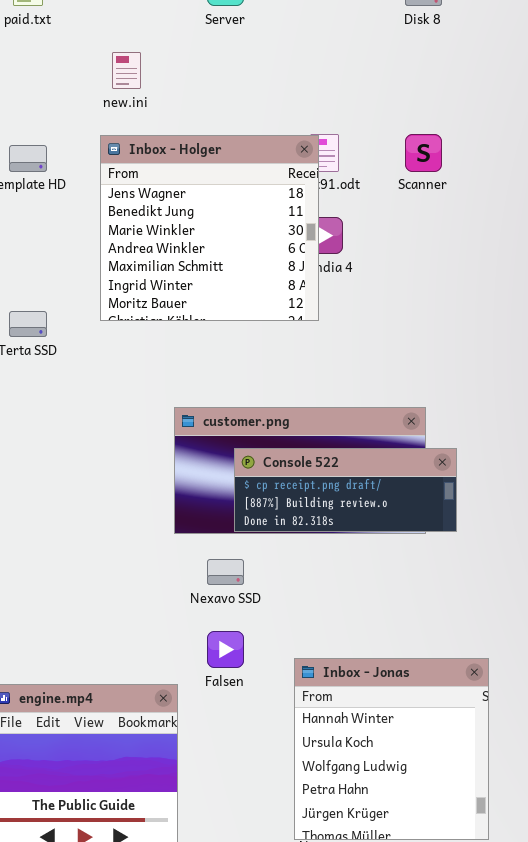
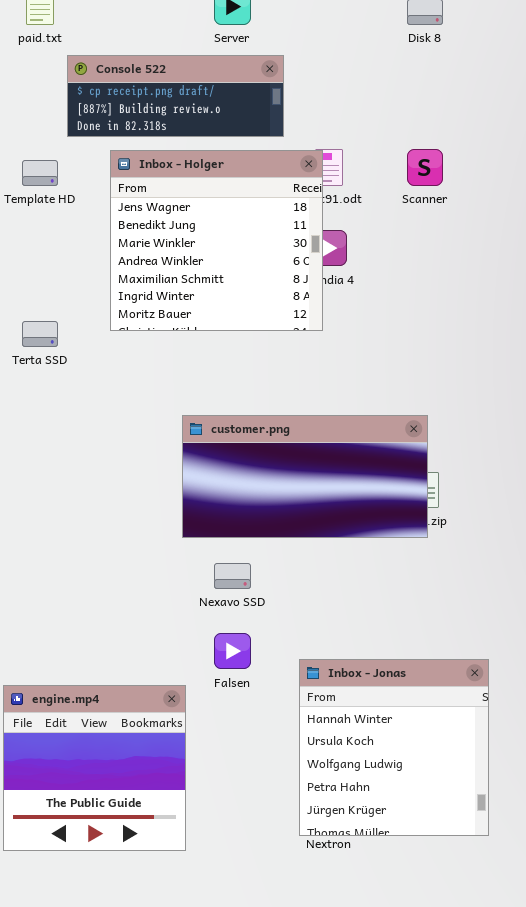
Console 522: [234,448,457,532] -> [67,55,284,137], moved

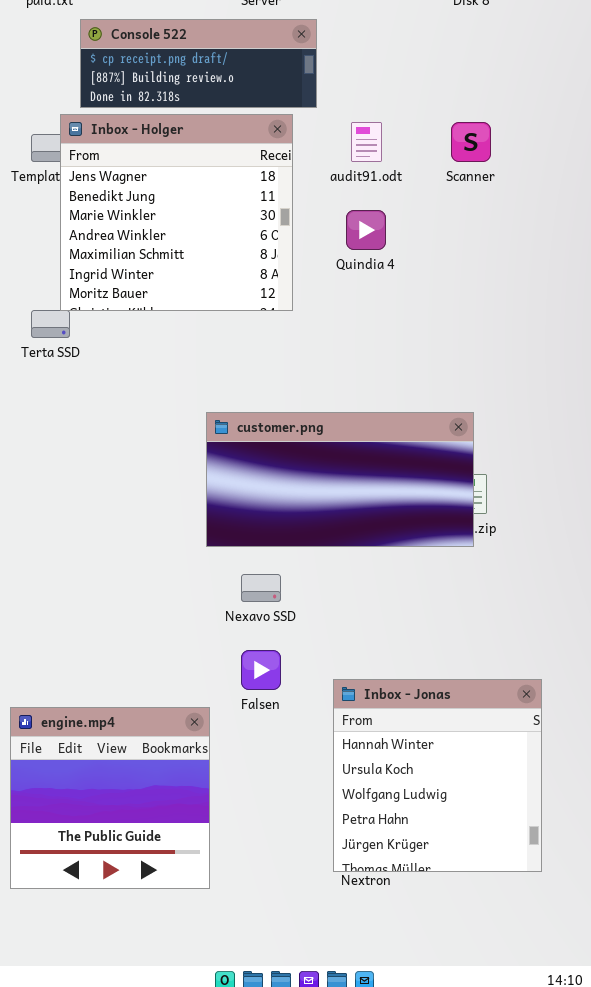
Inbox - Holger: [110,150,323,331] -> [60,114,293,311], moved

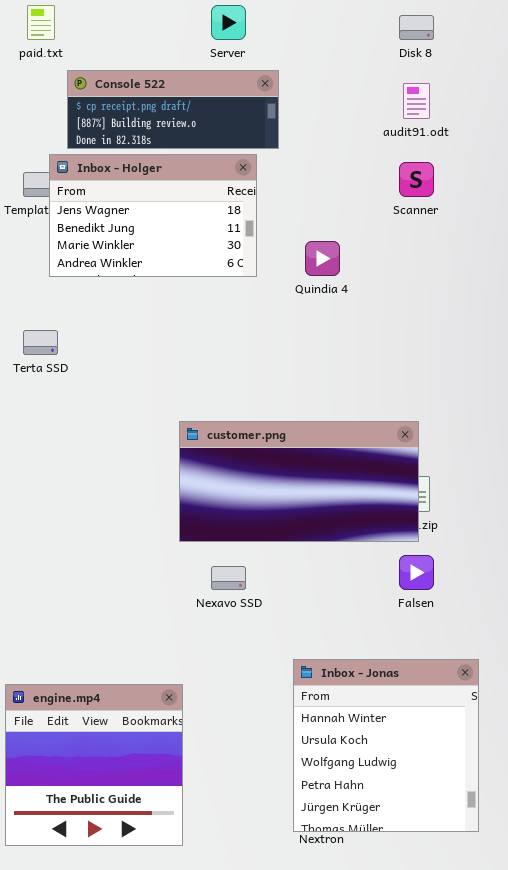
Inbox - Holger: [60,114,293,311] -> [49,154,257,277], resized
audit91.odt: [351,122,382,162] -> [403,83,430,119], moved
Falsen: [241,650,281,690] -> [399,555,434,590], moved

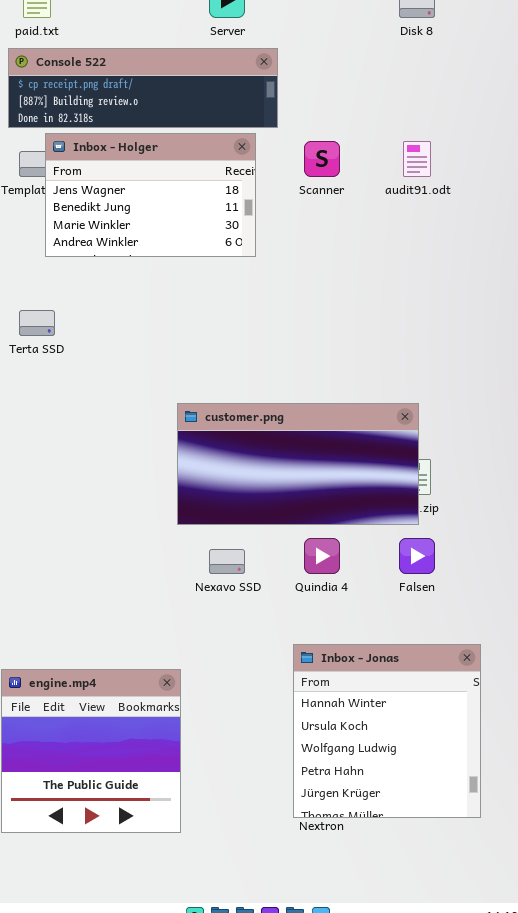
Console 522: [67,70,279,149] -> [8,48,278,128], resized
audit91.odt: [403,83,430,119] -> [403,141,431,177], moved
Scanner: [399,162,434,197] -> [304,141,340,177], moved
Quindia 4: [305,241,340,276] -> [304,538,340,574], moved

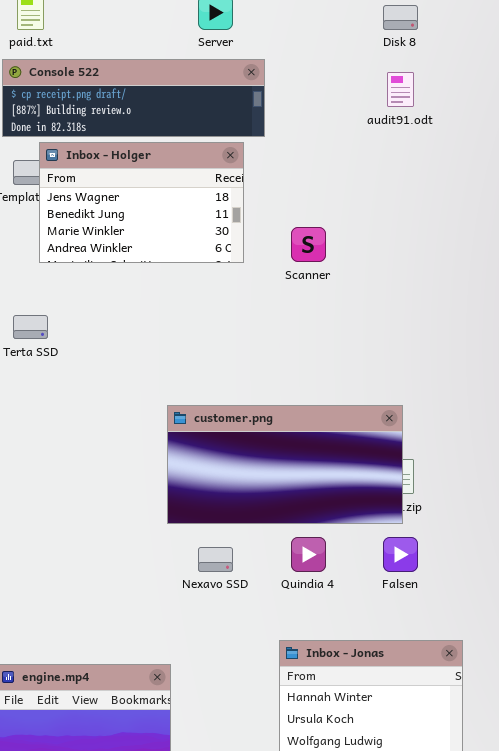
Scanner: [304,141,340,177] -> [291,227,326,262], moved
audit91.odt: [403,141,431,177] -> [387,72,414,107], moved

